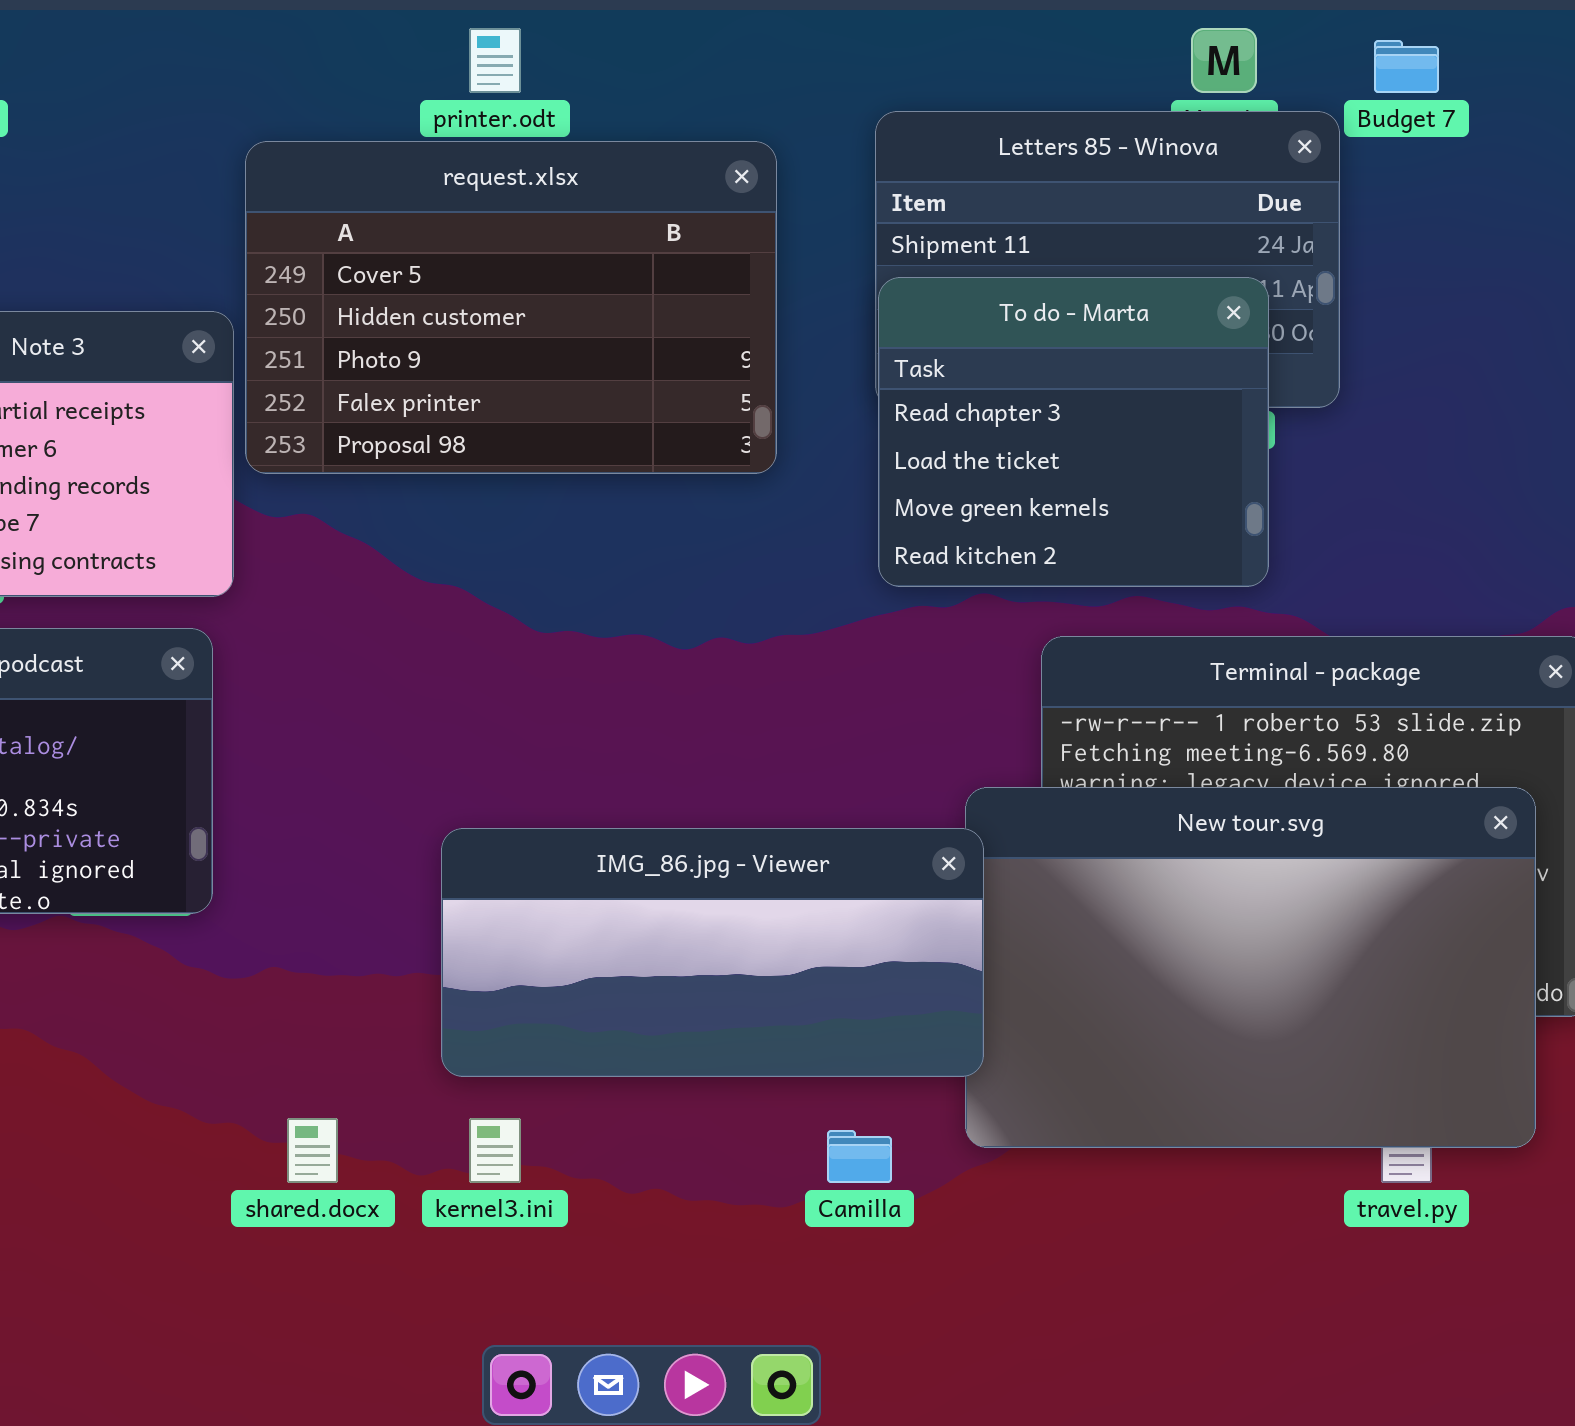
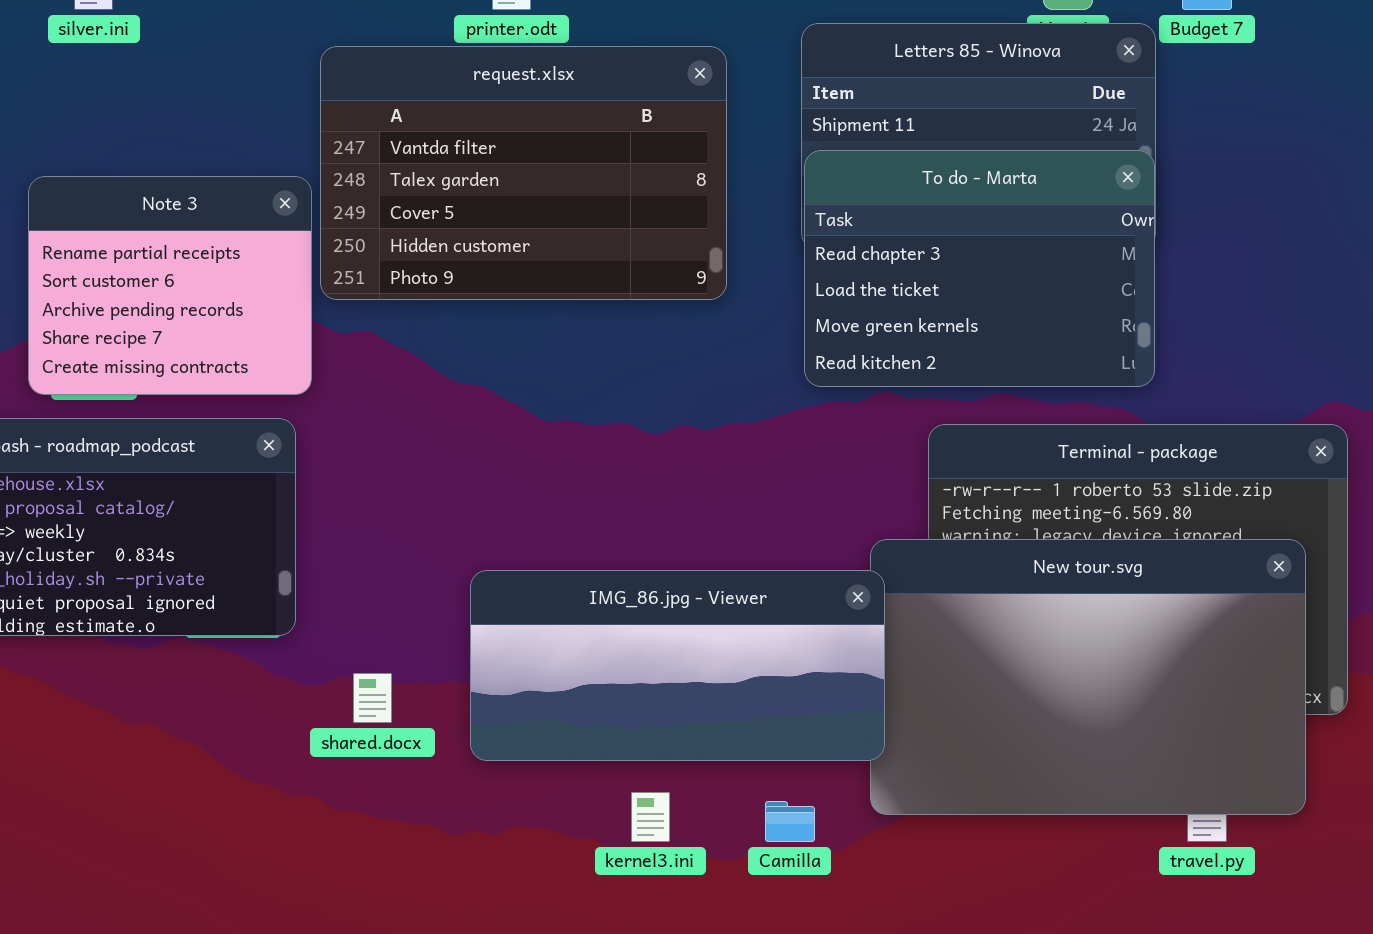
request.xlsx: [245,141,777,474] -> [320,46,727,300], scrolled up 2 rows
To do - Marta: [878,277,1269,587] -> [804,150,1155,387], resized
shared.docx: [287,1118,338,1183] -> [353,673,392,723], moved
kernel3.ini: [469,1118,521,1183] -> [631,792,670,842], moved

